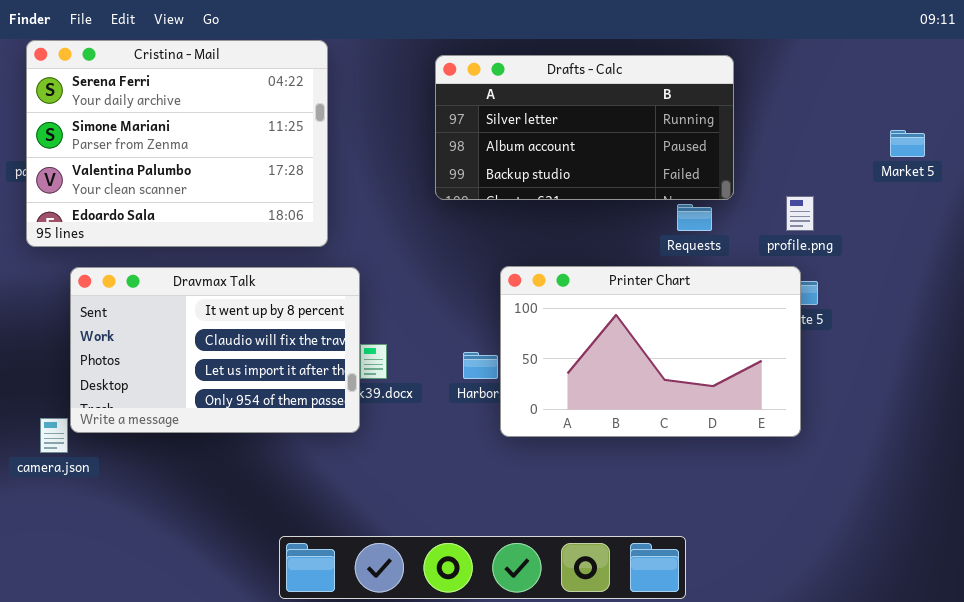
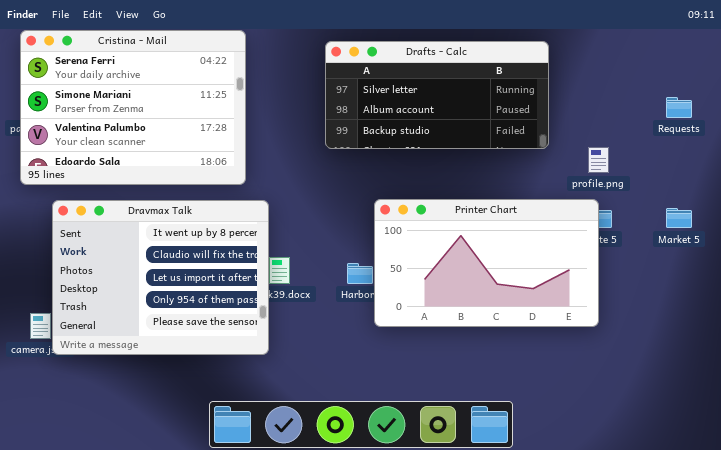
Market 5: [890,130,925,157] -> [666,208,692,228], moved
Requests: [677,204,712,231] -> [666,97,692,118], moved
Dravmax Talk: [70,267,360,433] -> [52,200,269,355], resized

